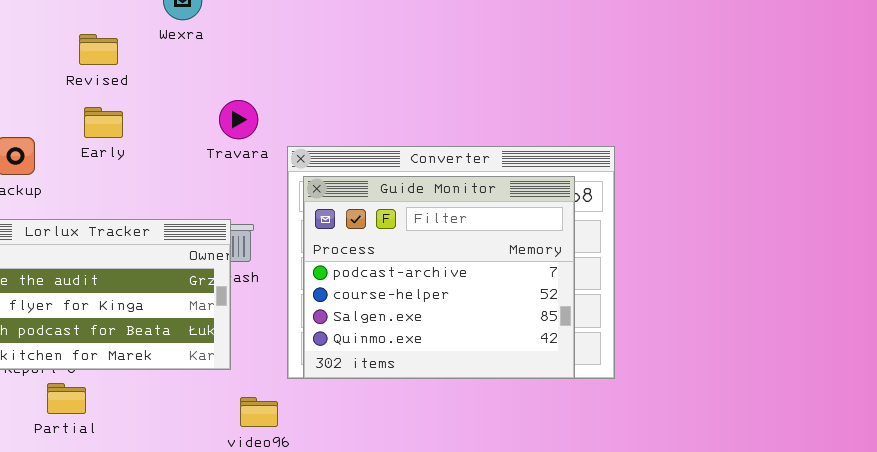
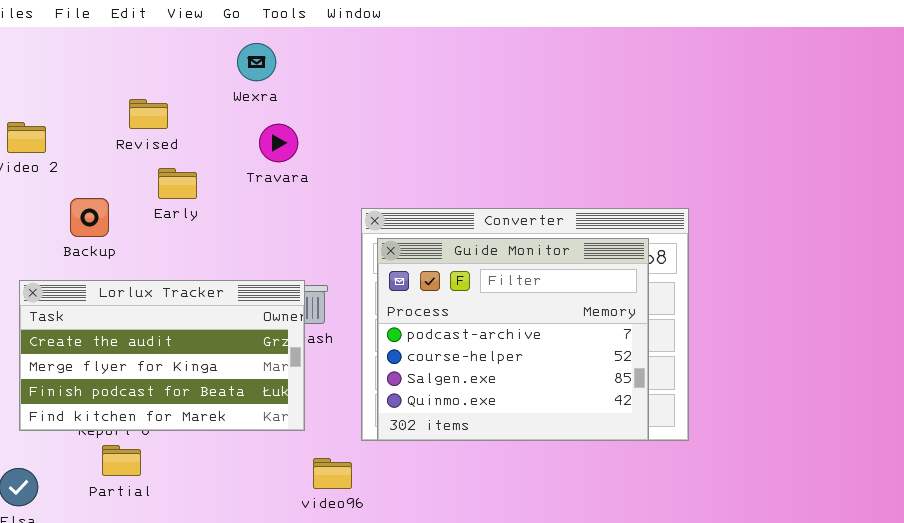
Revised: [79,34,118,65] -> [129,99,168,129], moved
Travara: [219,100,258,139] -> [259,124,298,162], moved
Partial: [47,383,86,414] -> [102,445,141,476], moved

